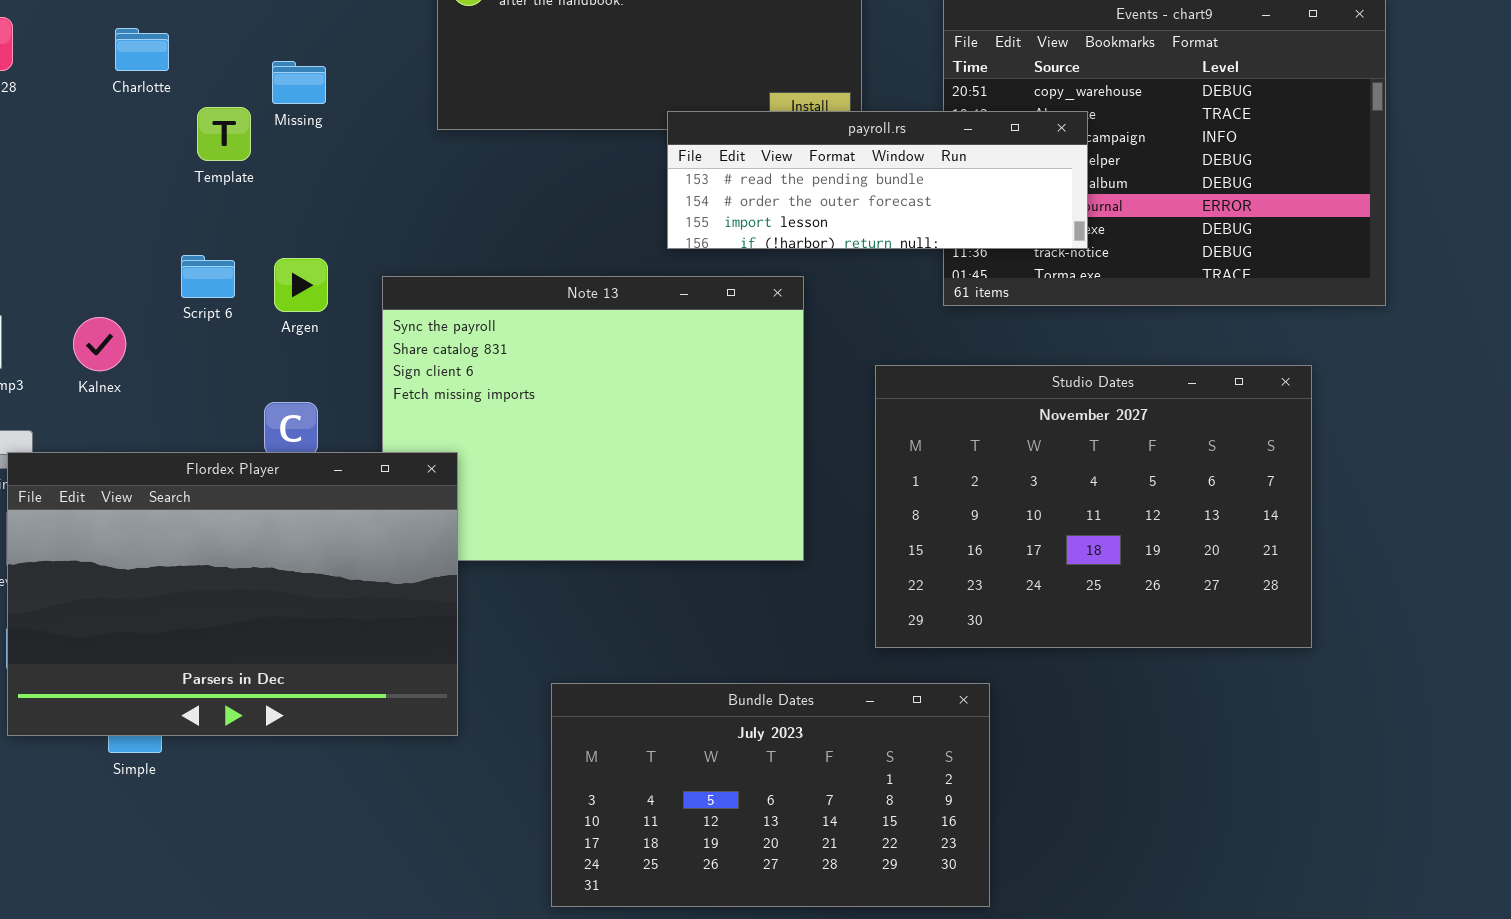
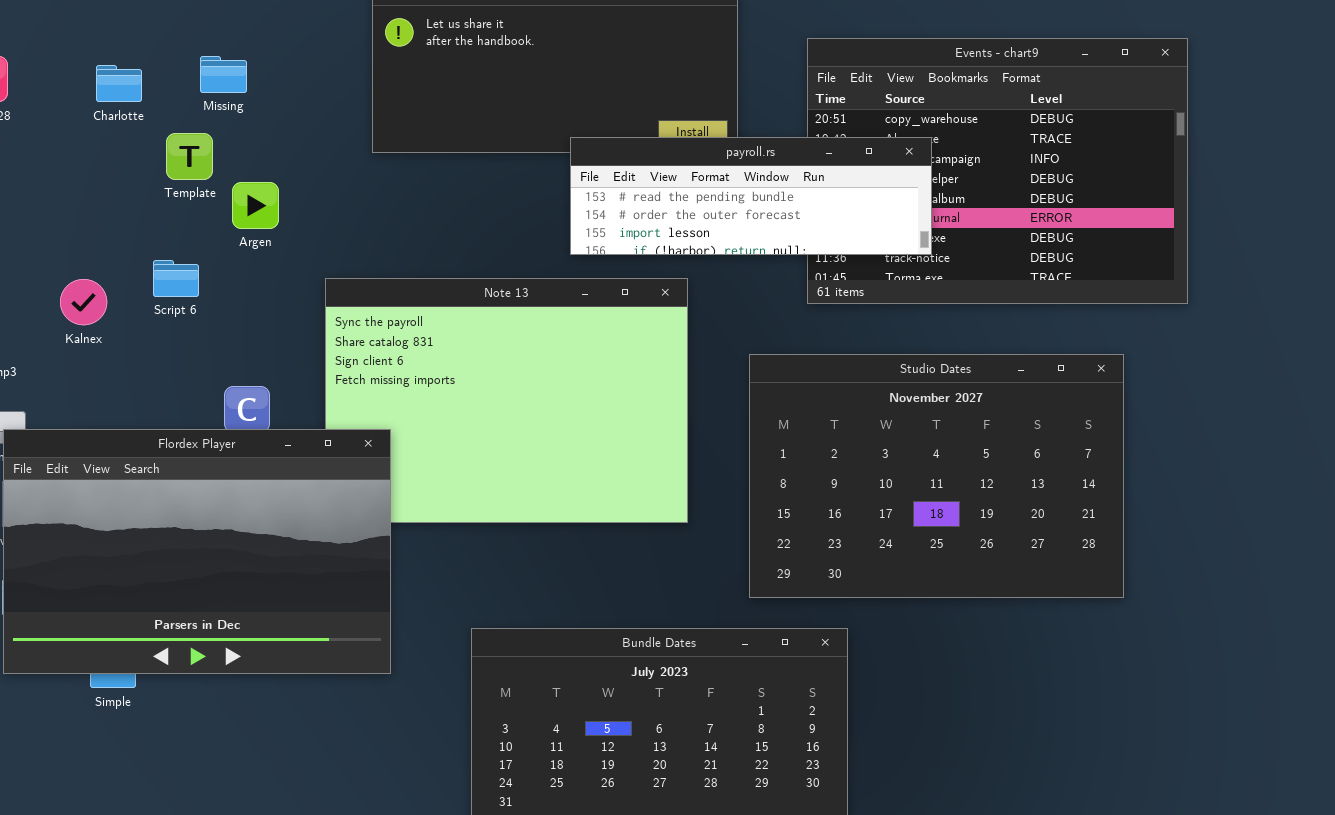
Missing: [272,61,326,104] -> [200,56,247,93], moved
Argen: [274,258,328,312] -> [232,182,279,229], moved
Kalnex: [73,317,126,371] -> [60,279,107,325], moved

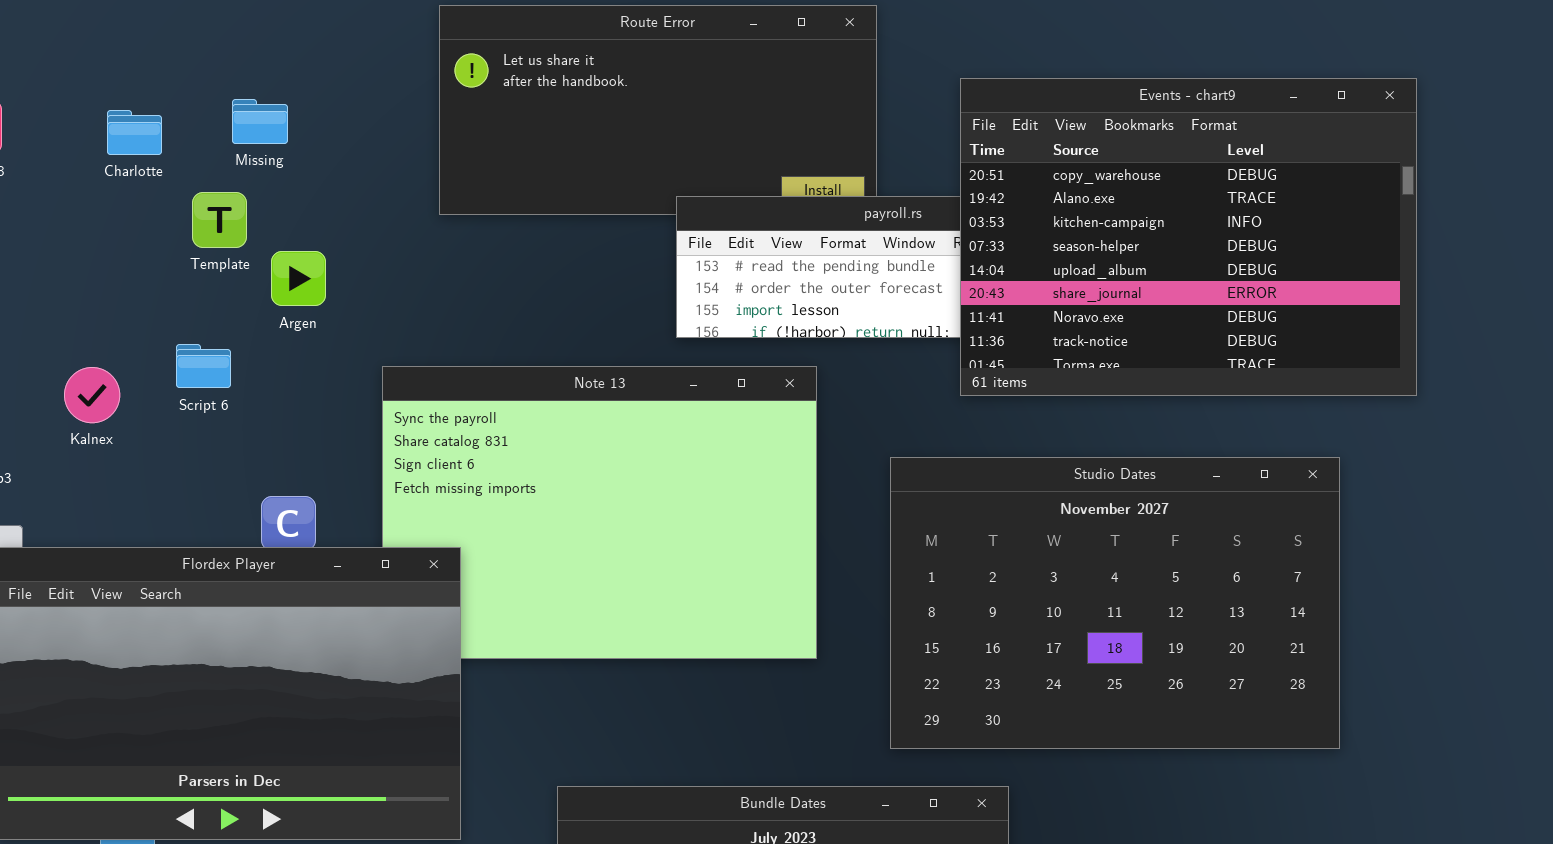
Events - chart9: [807,38,1188,304] -> [960,78,1417,396], raised

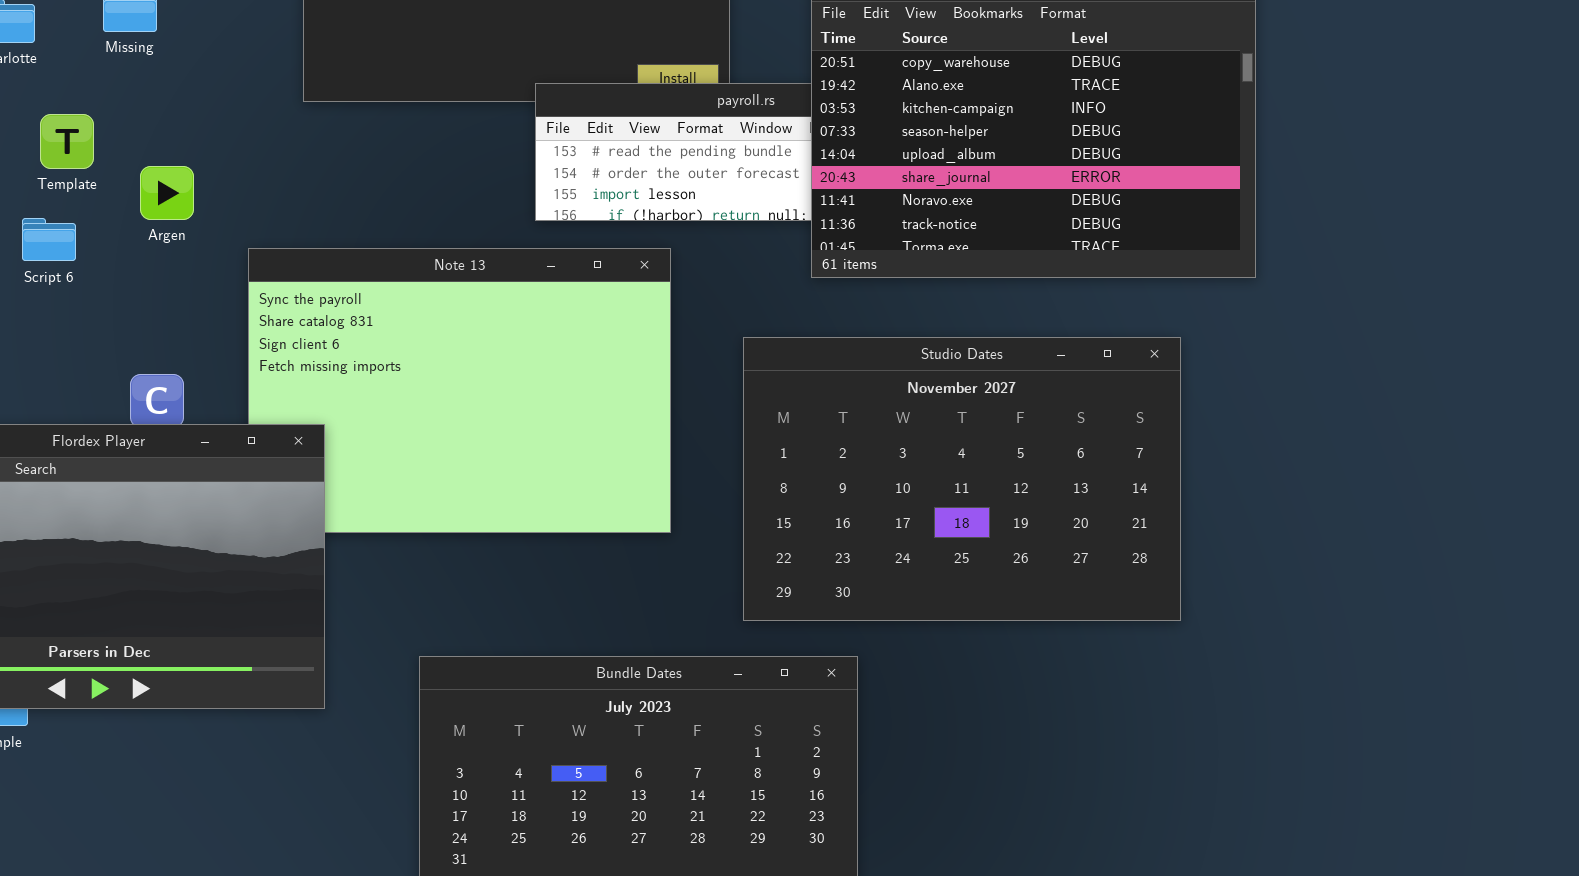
Template: [192,192,247,248] -> [40,114,94,169], moved
Argen: [271,251,326,306] -> [140,166,194,220], moved
Script 6: [176,344,231,388] -> [22,218,76,261], moved

